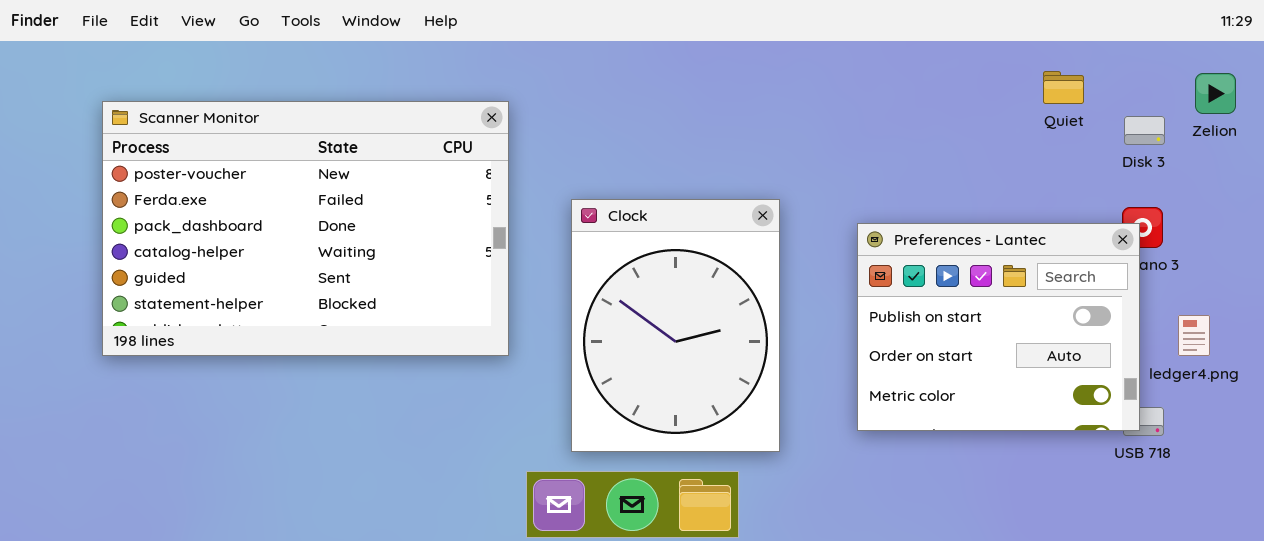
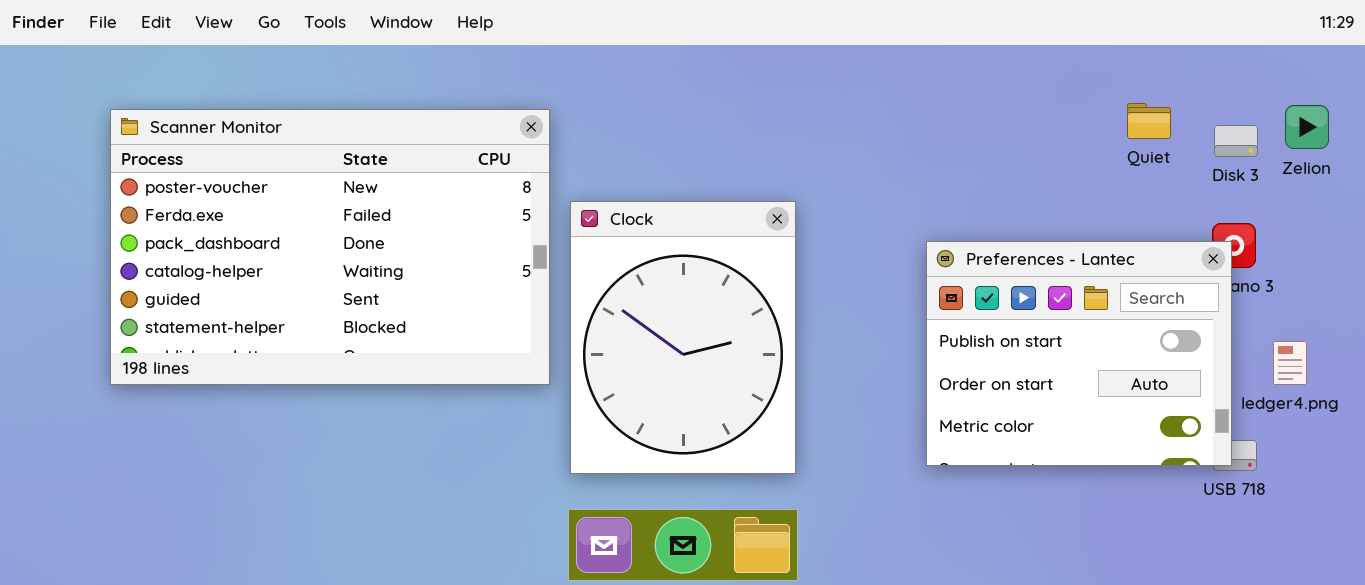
Quiet: [1043,71,1084,104] -> [1127,103,1171,139], moved
Zelion: [1195,73,1236,114] -> [1285,105,1329,149], moved
Clock: [571,199,780,452] -> [570,201,796,474], moved

